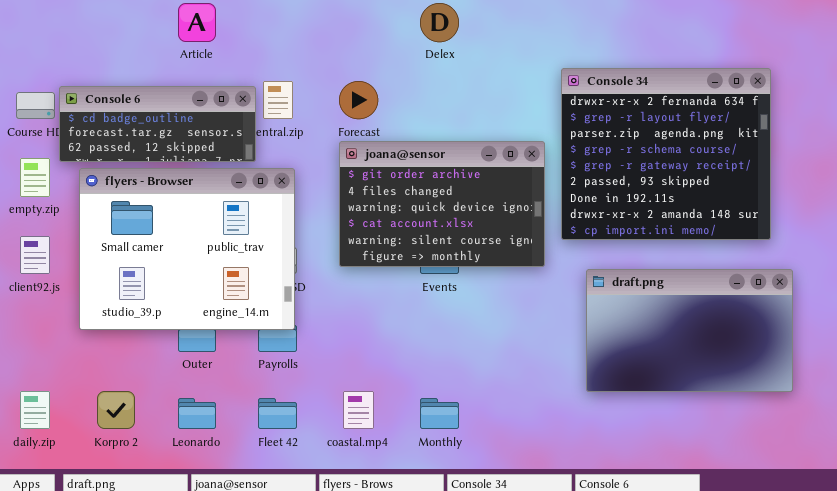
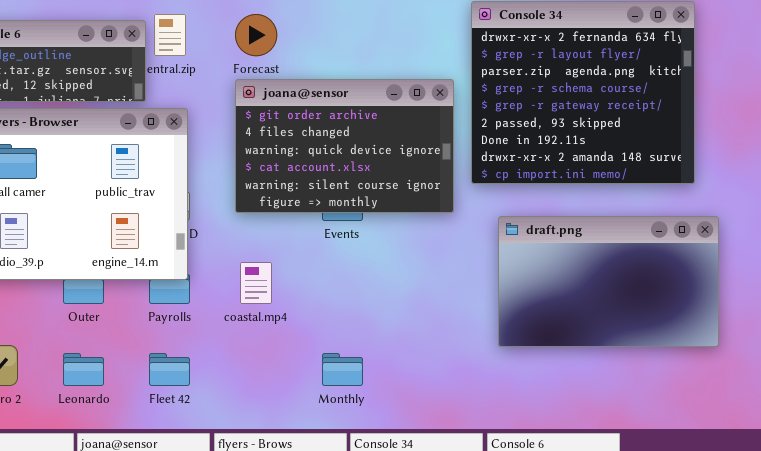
coastal.mp4: [343,391,374,429] -> [240,262,272,304], moved

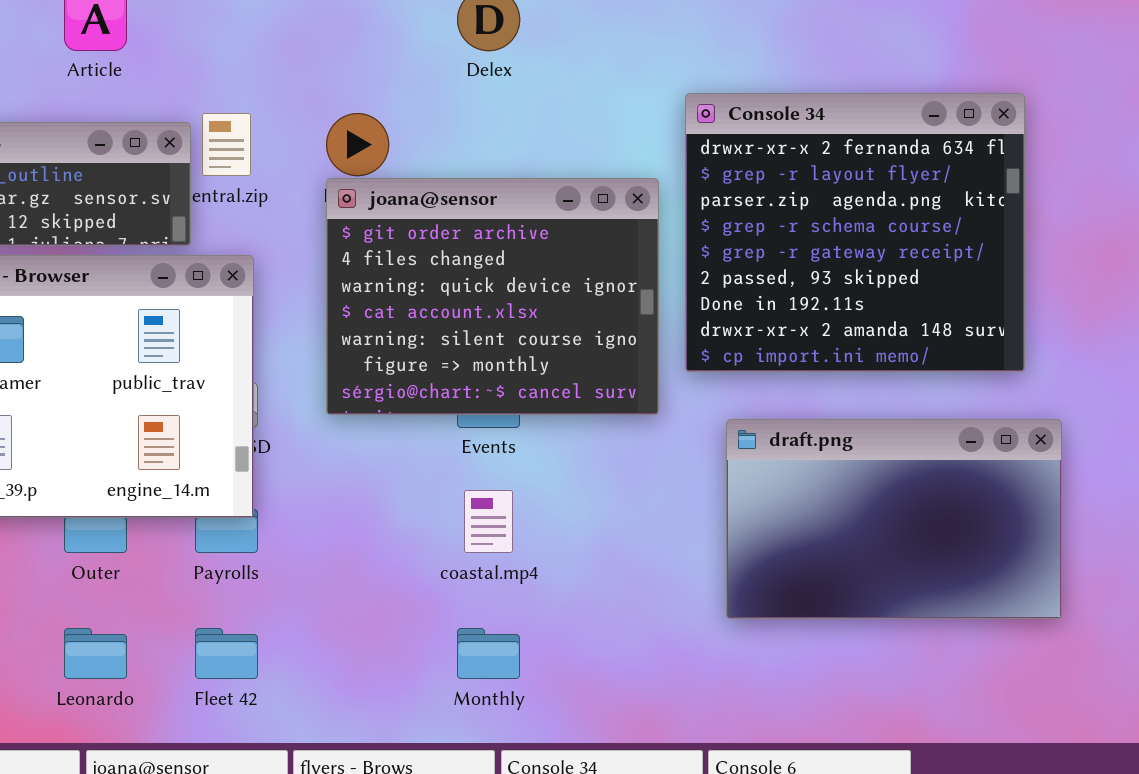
joana@sensor: [235,79,454,213] -> [326,178,659,415], resized
coastal.mp4: [240,262,272,304] -> [464,490,513,553], moved

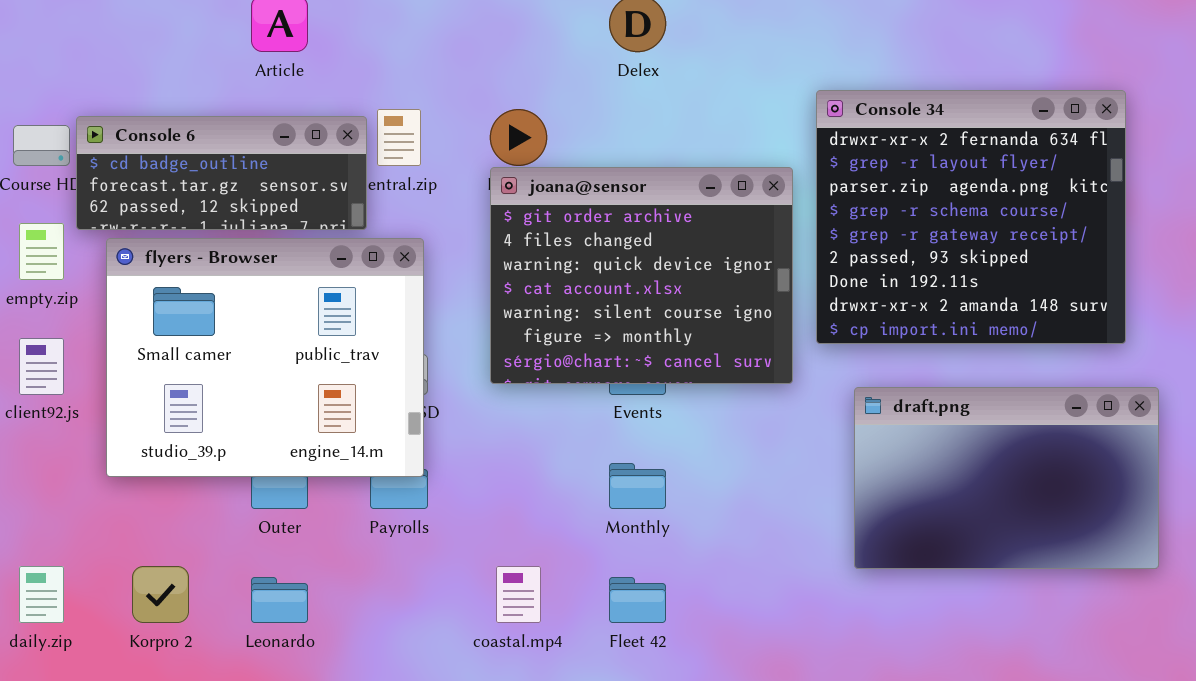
coastal.mp4: [464,490,513,553] -> [496,566,541,623], moved
Fleet 42: [195,628,258,679] -> [609,577,666,623], moved
Monthly: [457,628,520,679] -> [609,463,666,509], moved

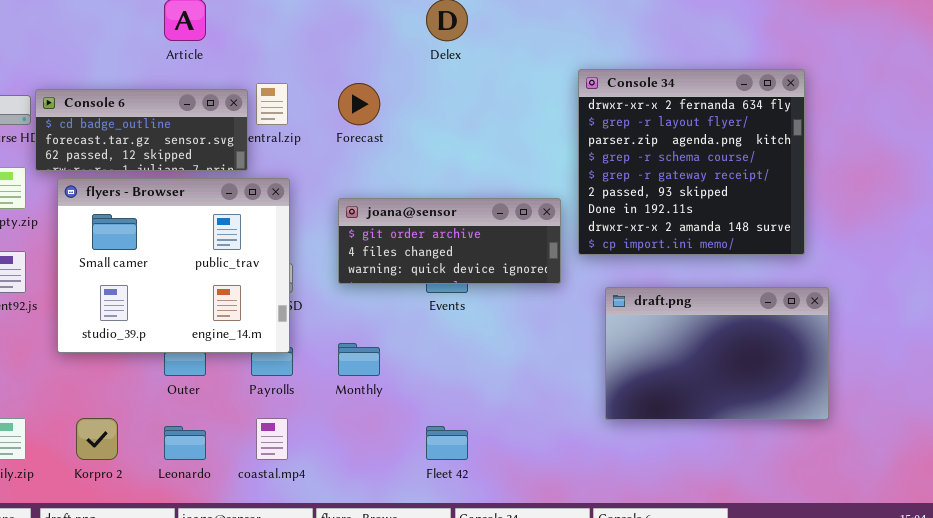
joana@sensor: [490,167,793,384] -> [338,198,561,284], resized
Monthly: [609,463,666,509] -> [338,343,380,376], moved
coastal.mp4: [496,566,541,623] -> [256,418,288,460], moved

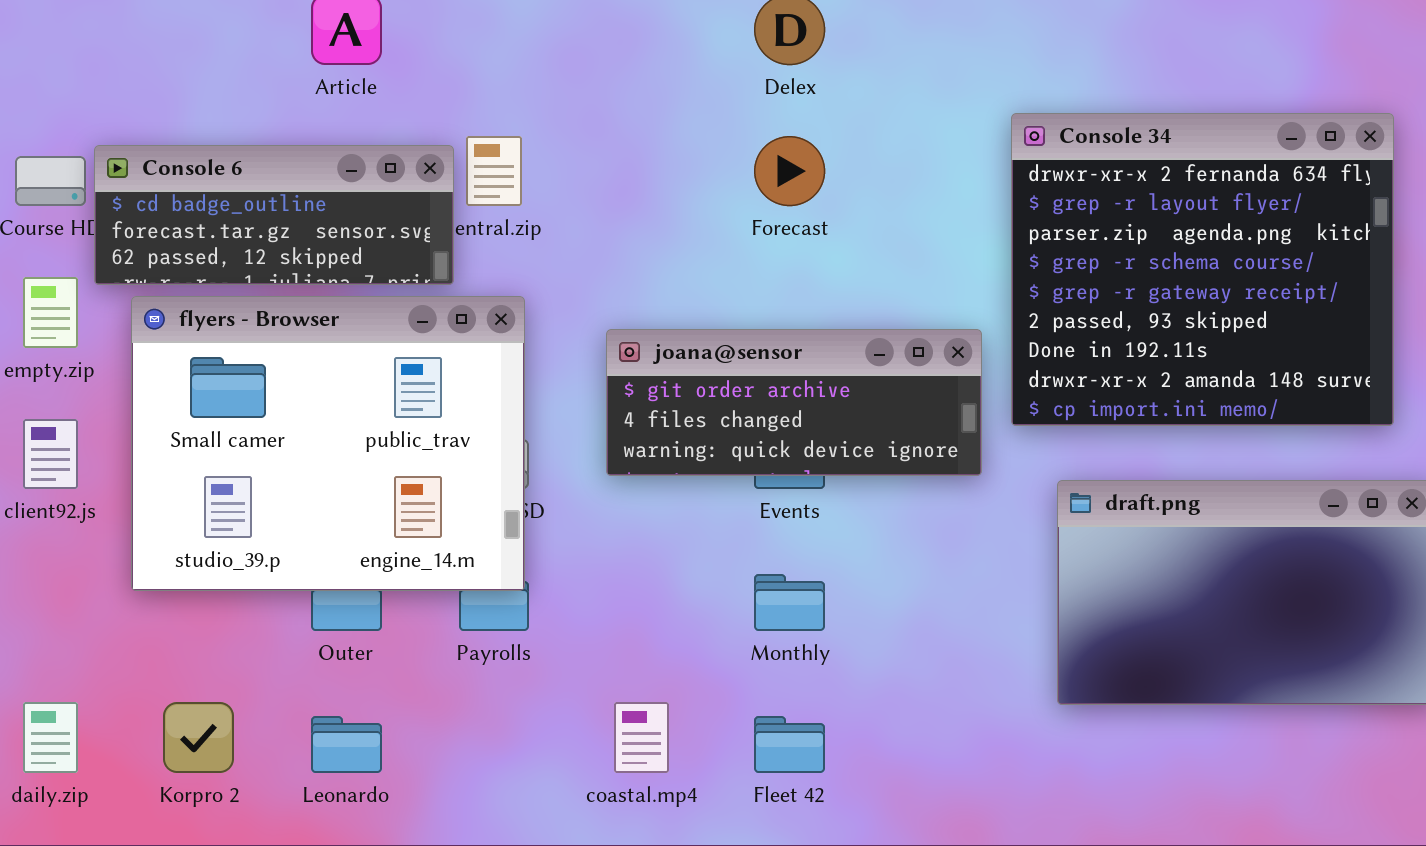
Forecast: [338,83,380,125] -> [754,136,825,206], moved
Monthly: [338,343,380,376] -> [754,574,825,631], moved
coastal.mp4: [256,418,288,460] -> [614,702,669,773], moved

